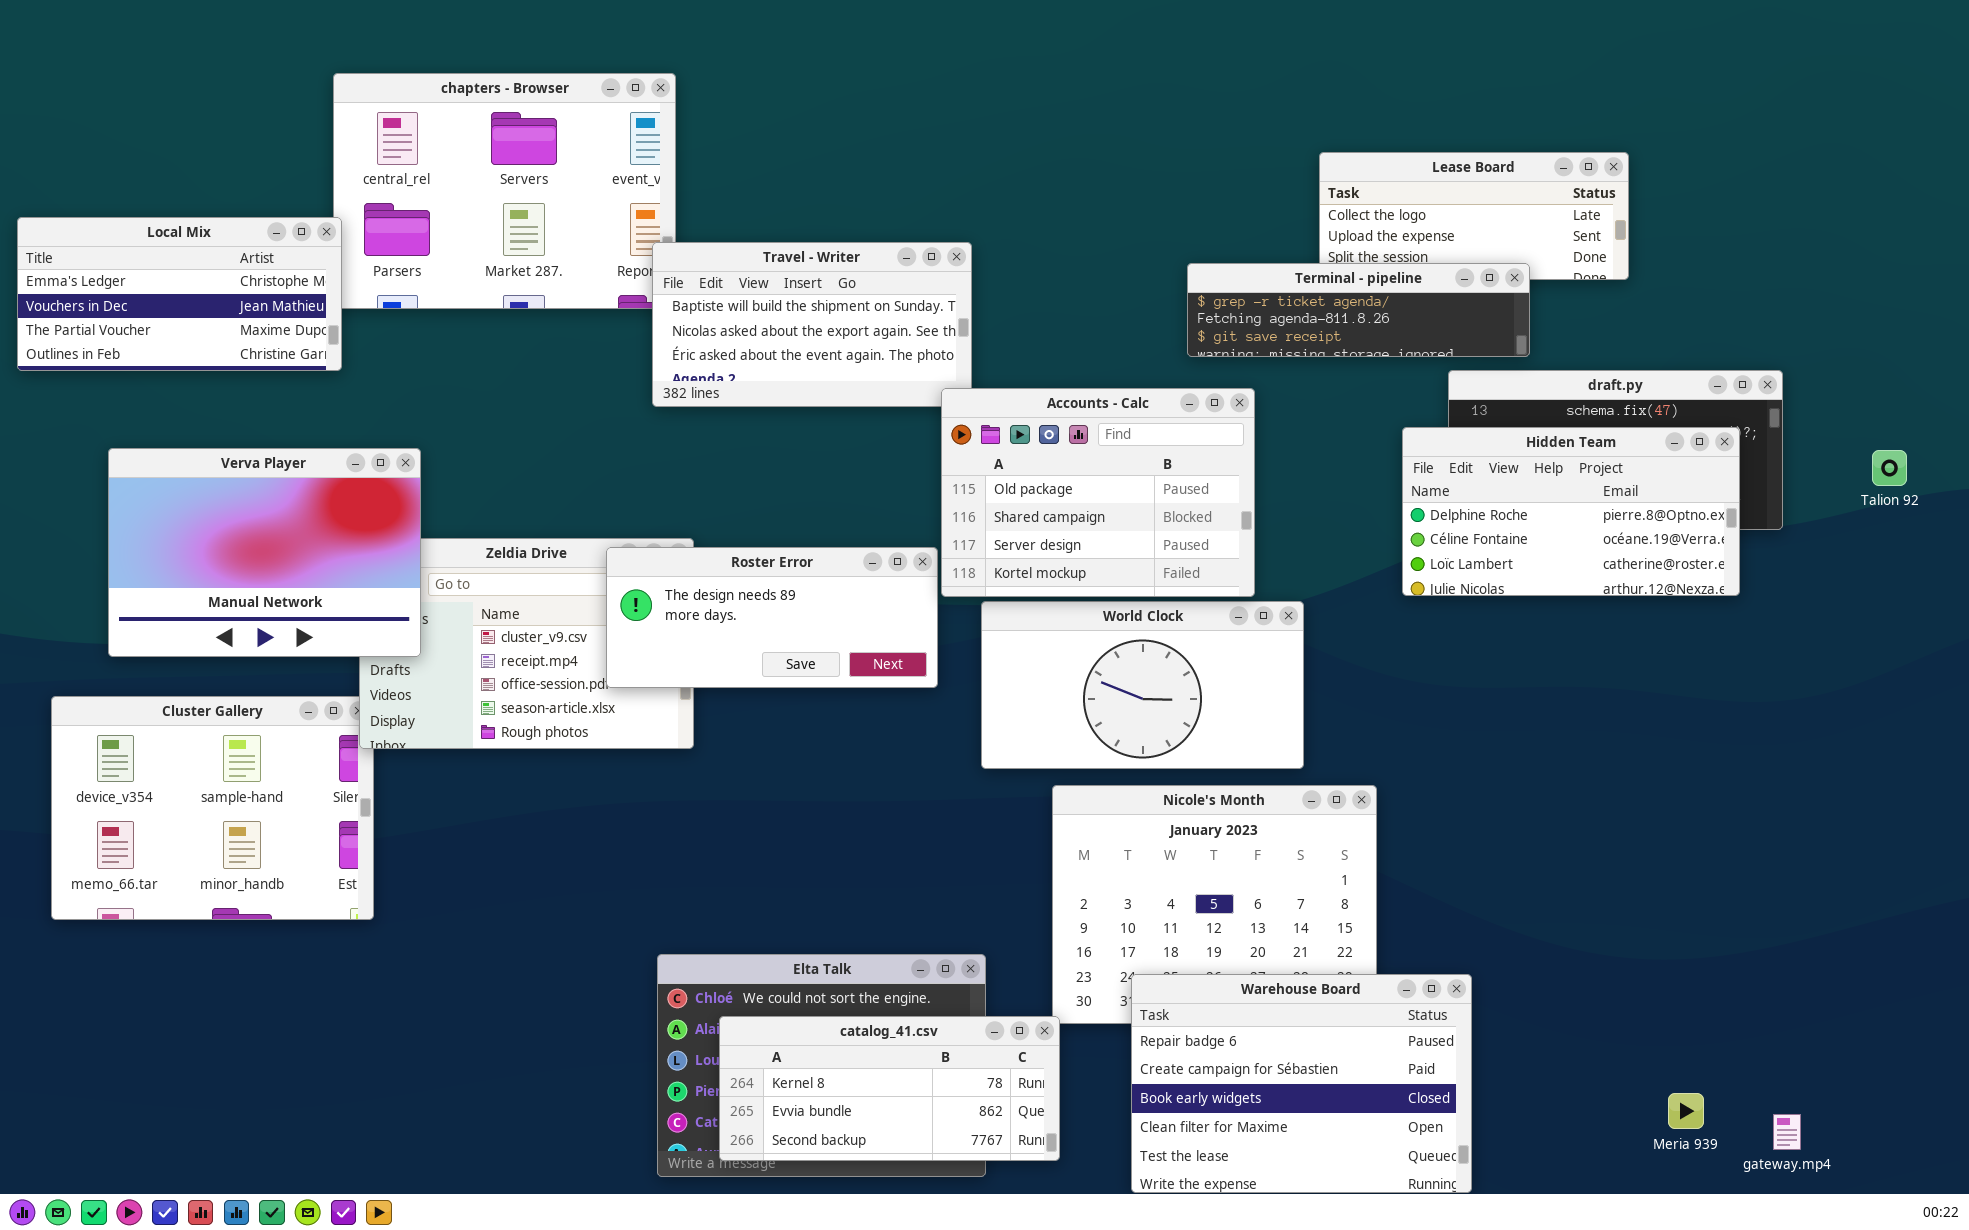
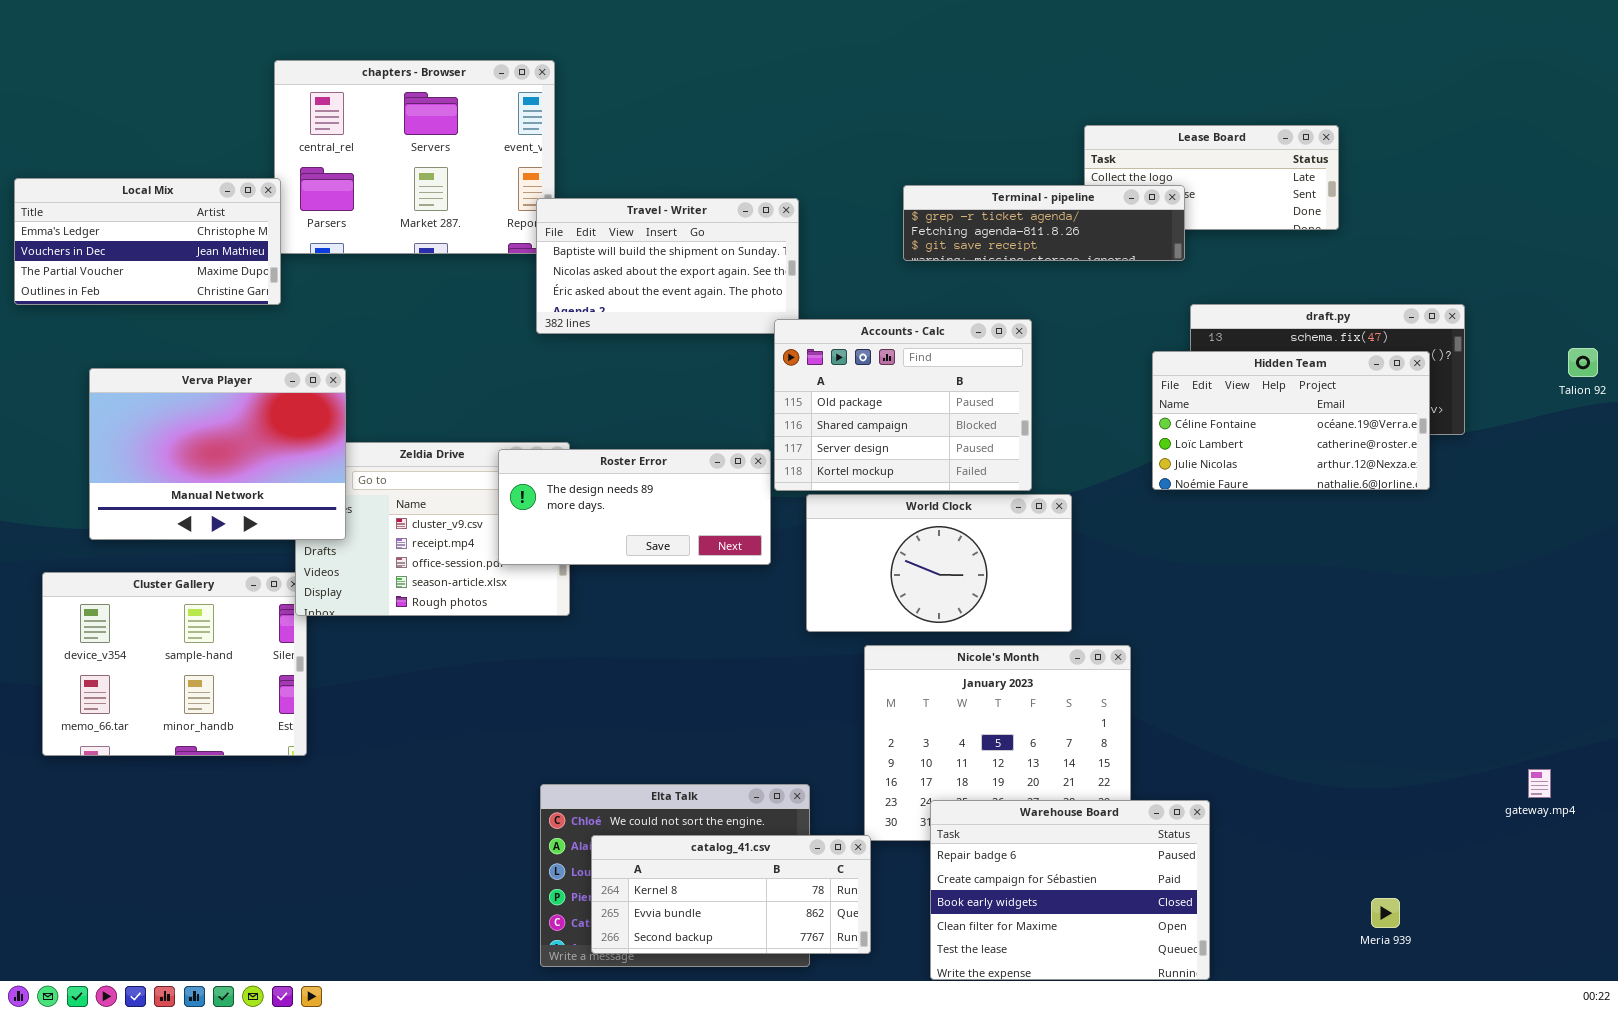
Terminal - pipeline: [1187,263,1530,357] -> [903,185,1185,261], moved
Hidden Team: [1402,427,1740,596] -> [1152,351,1430,490], scrolled down 1 row
Talion 92: [1872,450,1907,486] -> [1568,348,1598,377], moved
gateway.mp4: [1773,1114,1801,1150] -> [1528,769,1551,798], moved

